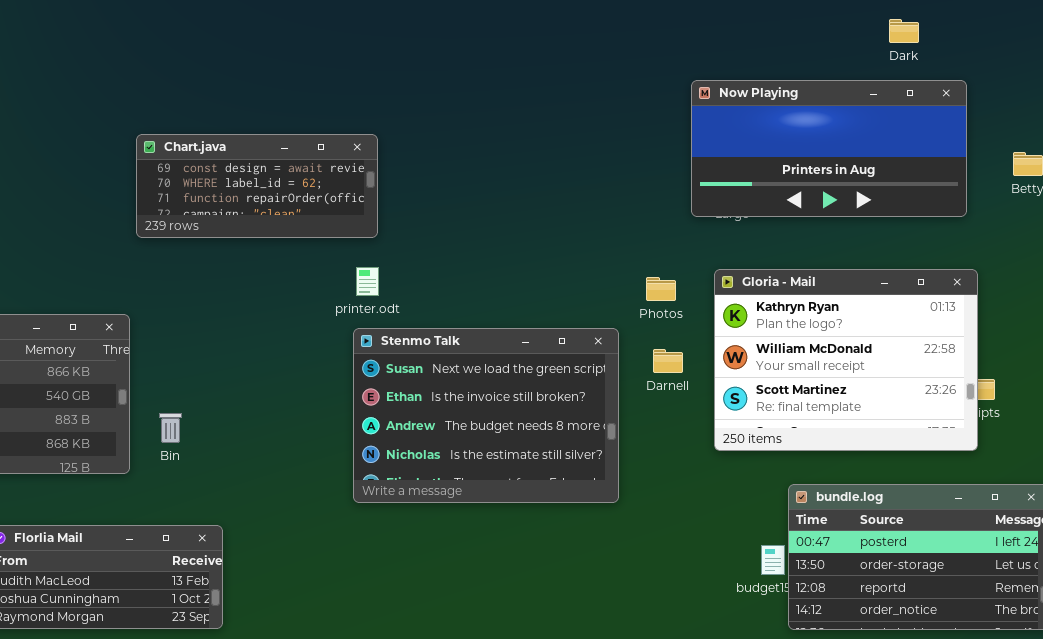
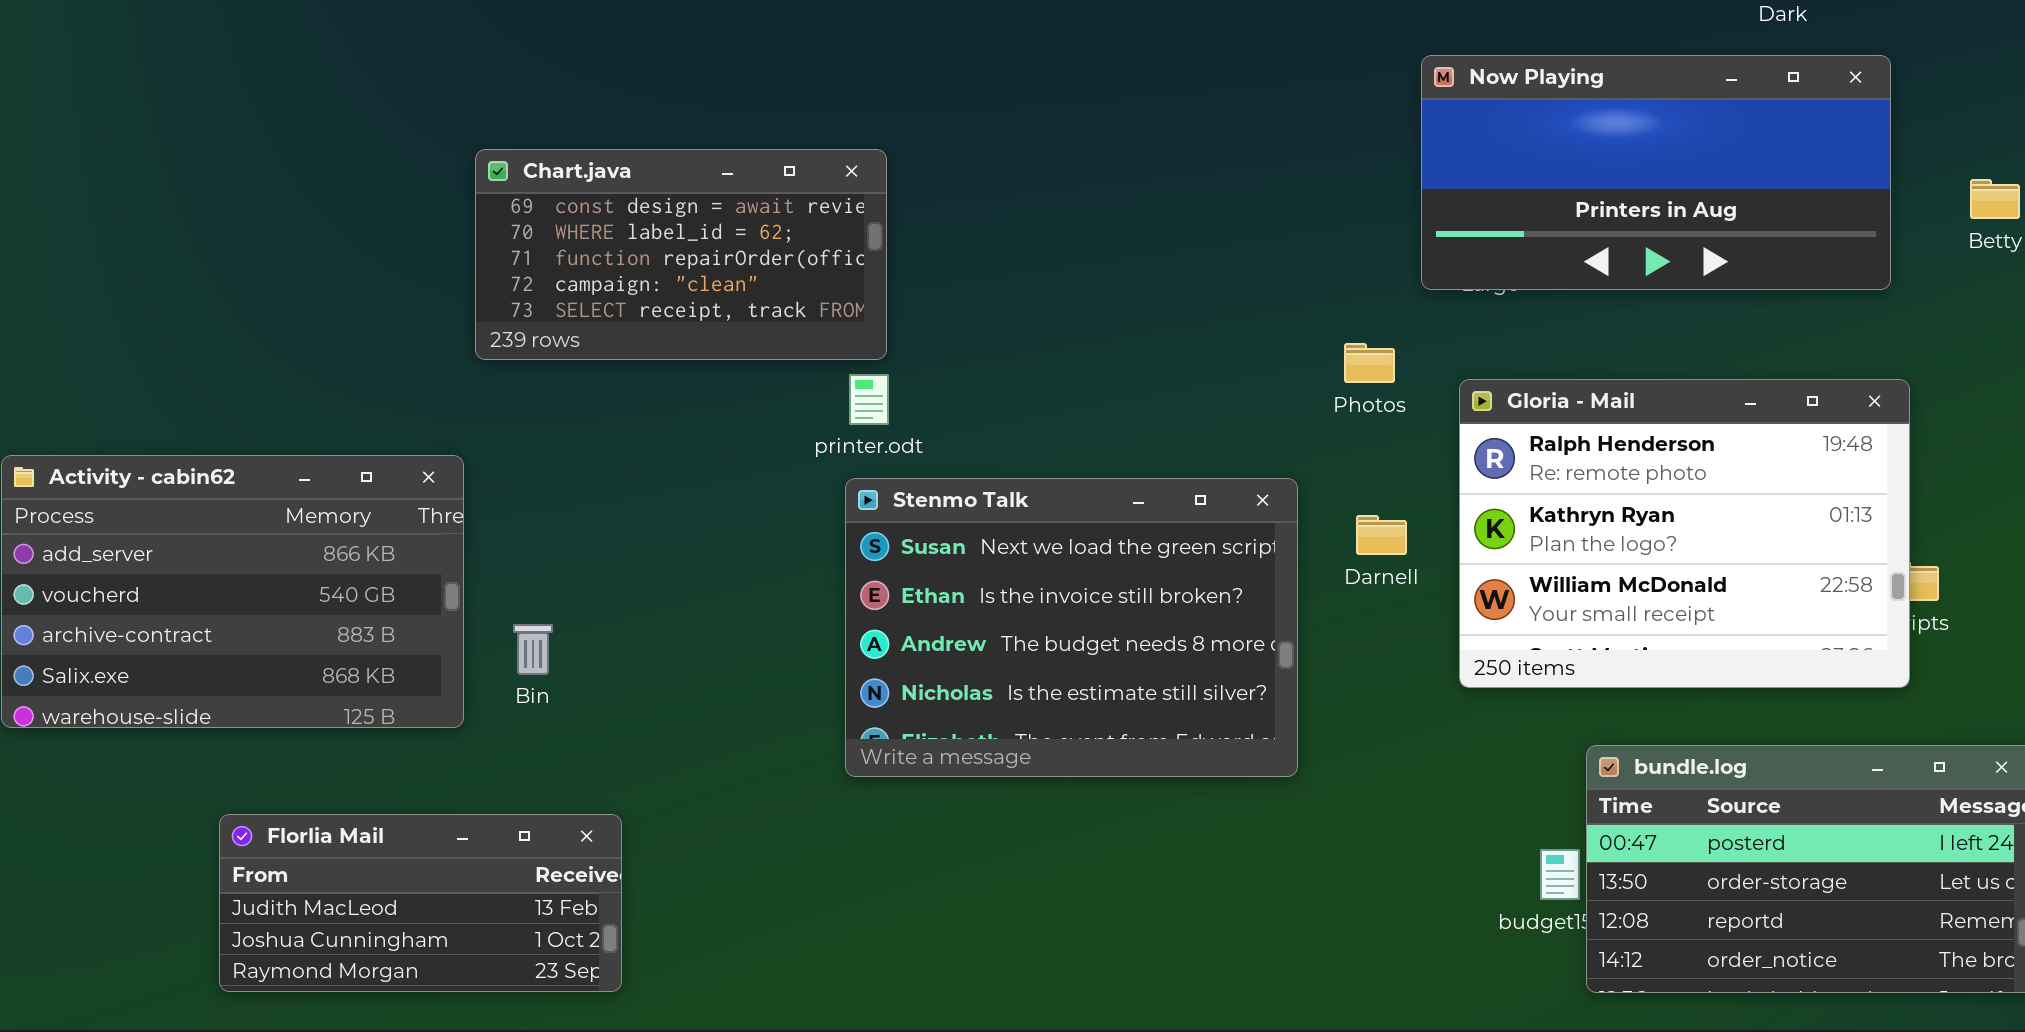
Chart.java: [136,134,378,238] -> [475,149,887,360], resized
Gloria - Mail: [714,269,978,451] -> [1459,379,1910,688], scrolled up 1 row
Photos: [646,277,676,301] -> [1344,343,1395,383], moved

